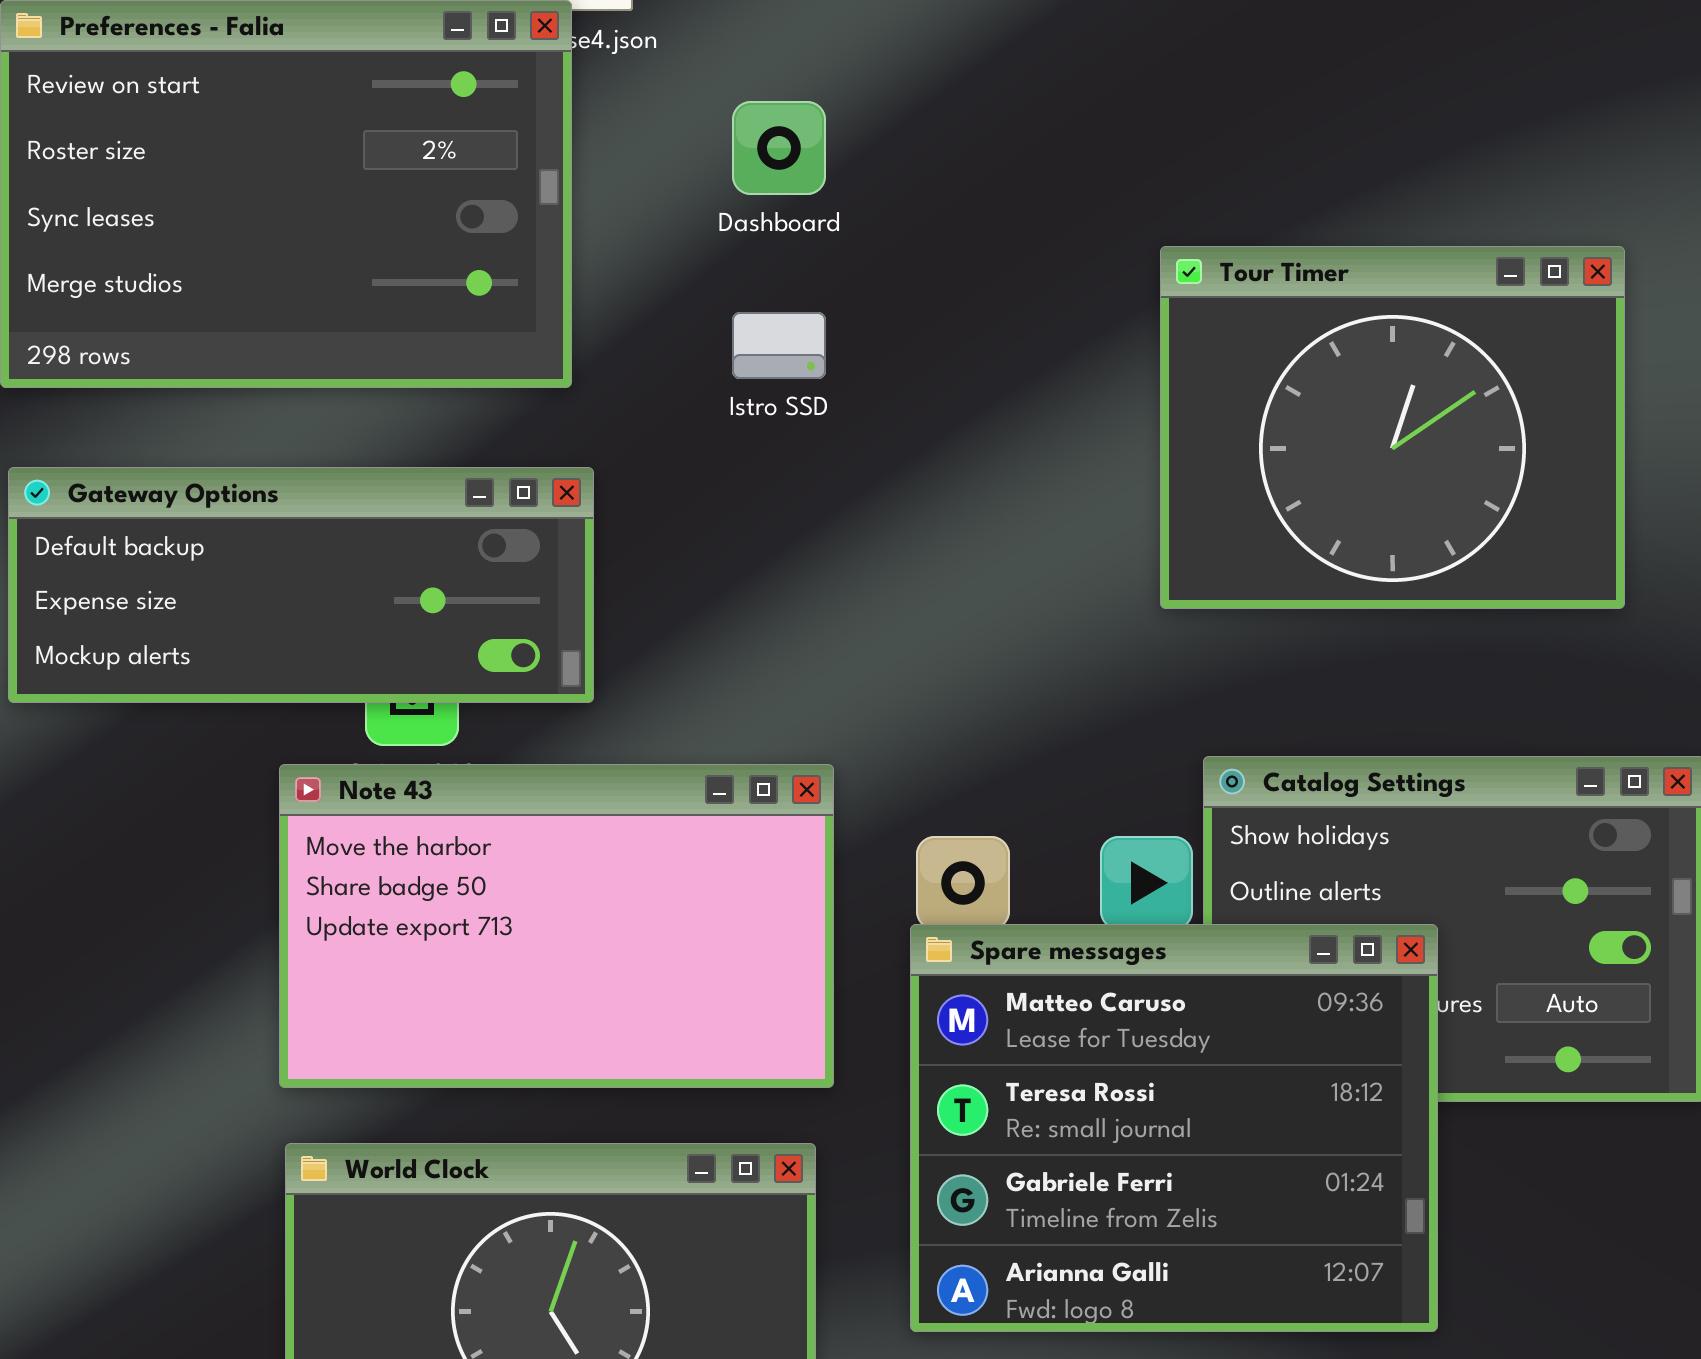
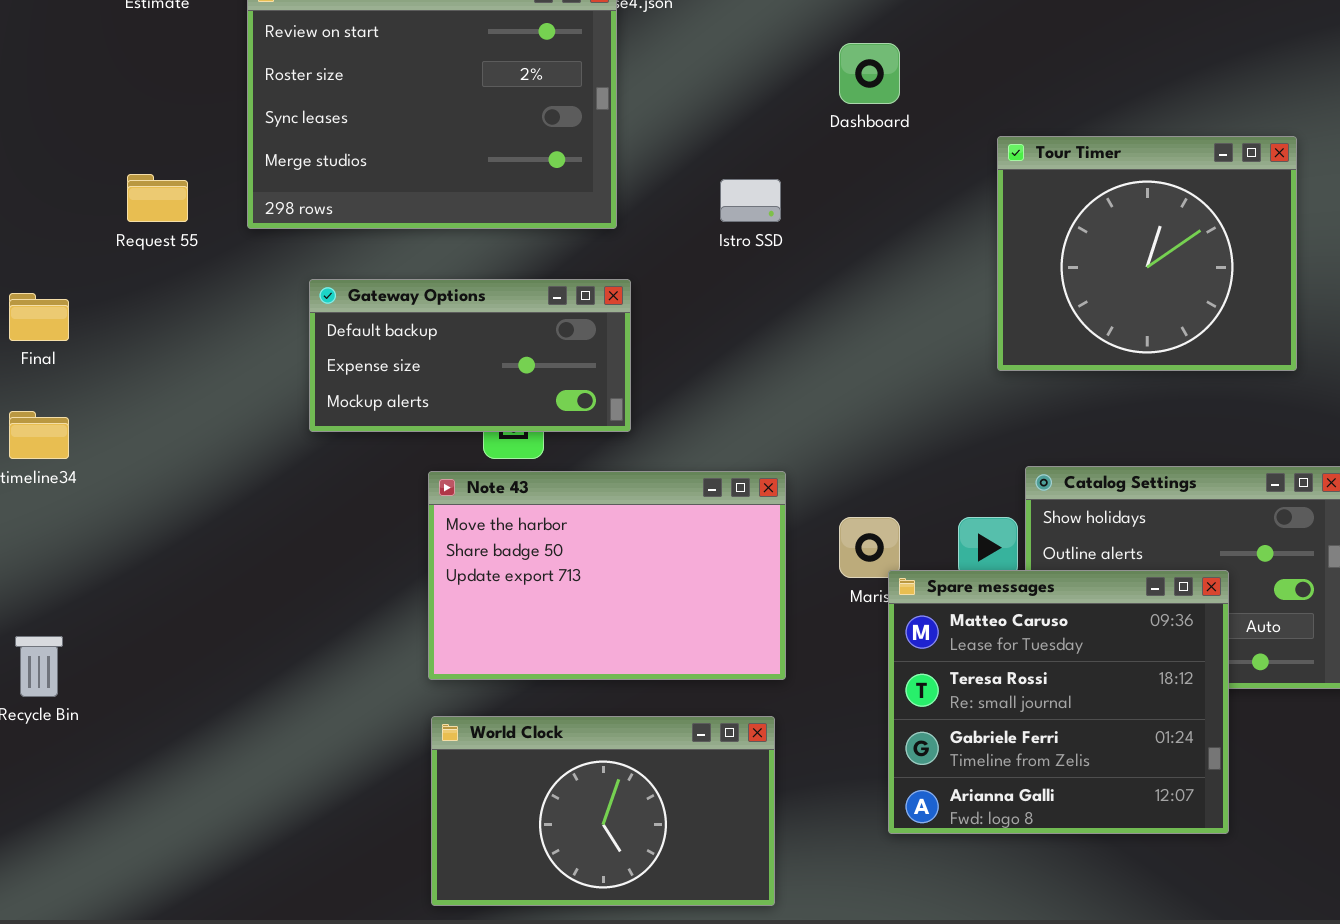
Dashboard: [732,101,826,195] -> [839,43,900,104], moved
Gateway Options: [8,467,594,703] -> [309,279,631,432], resized
Spare messages: [910,924,1438,1332] -> [888,570,1229,834], moved

